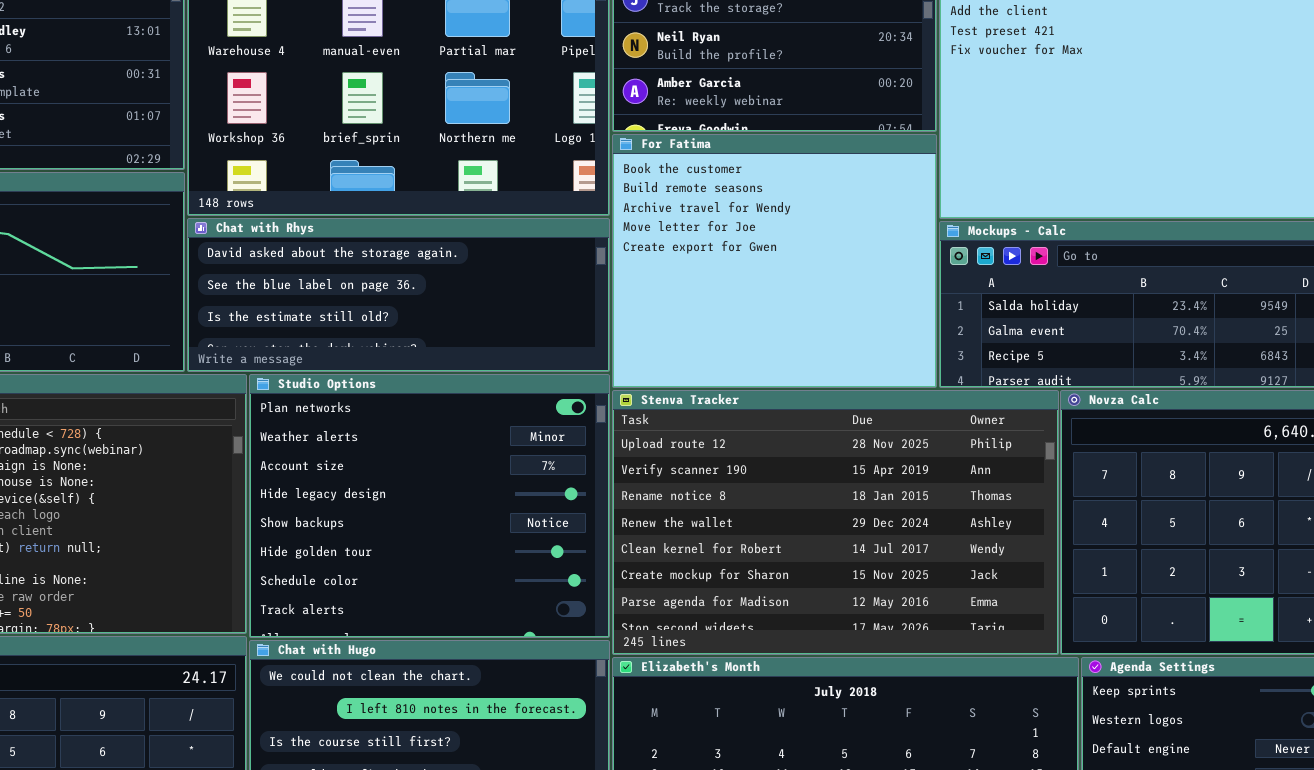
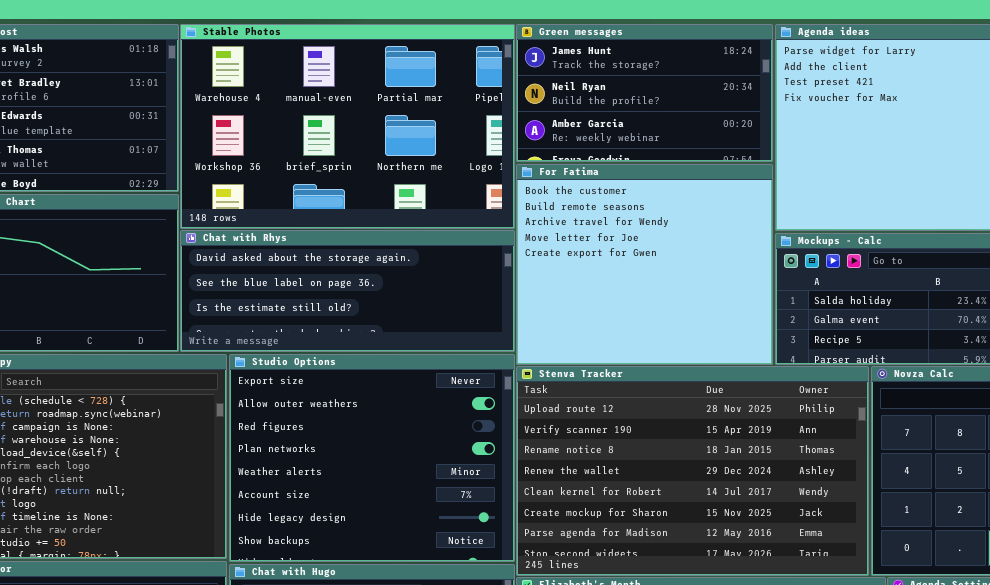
Studio Options: [249,374,610,638] -> [229,354,515,562], scrolled up 3 rows

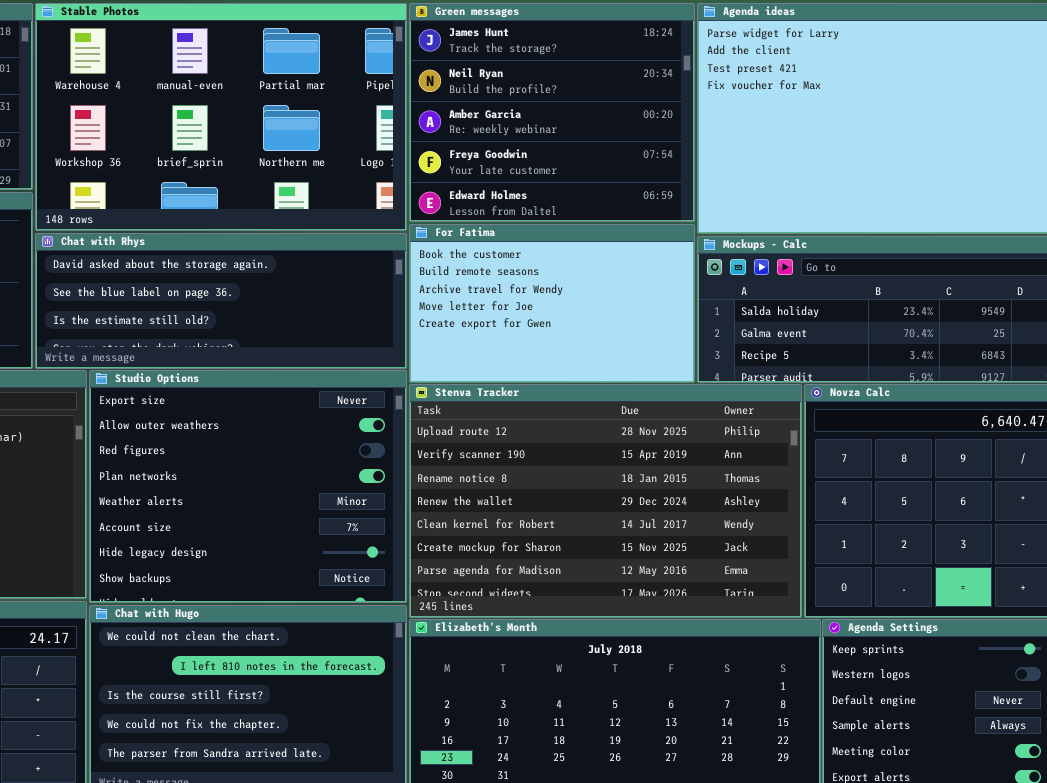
Green messages: [516,24,773,162] -> [409,3,695,222], resized
For Fatima: [516,164,773,365] -> [409,224,695,383], resized

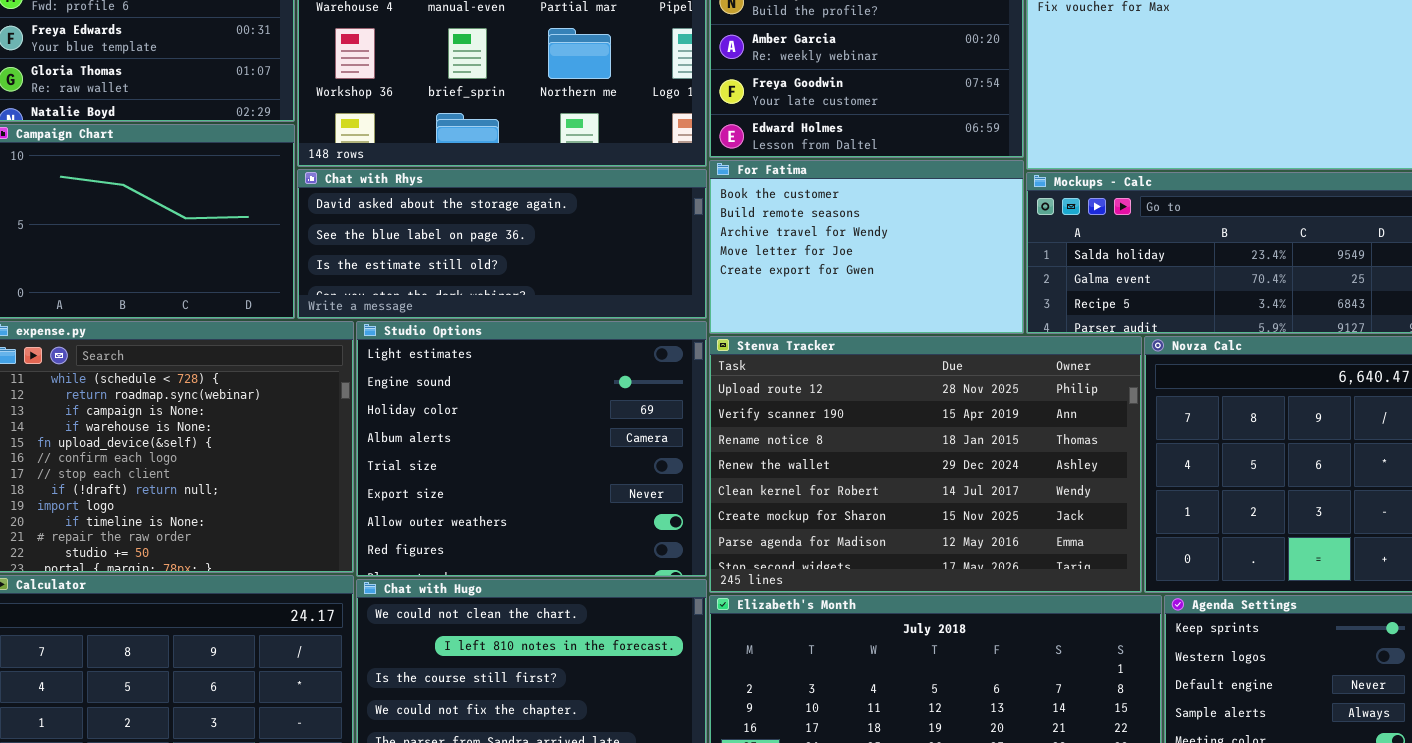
Studio Options: [89,370,407,603] -> [356,321,707,577], scrolled up 5 rows

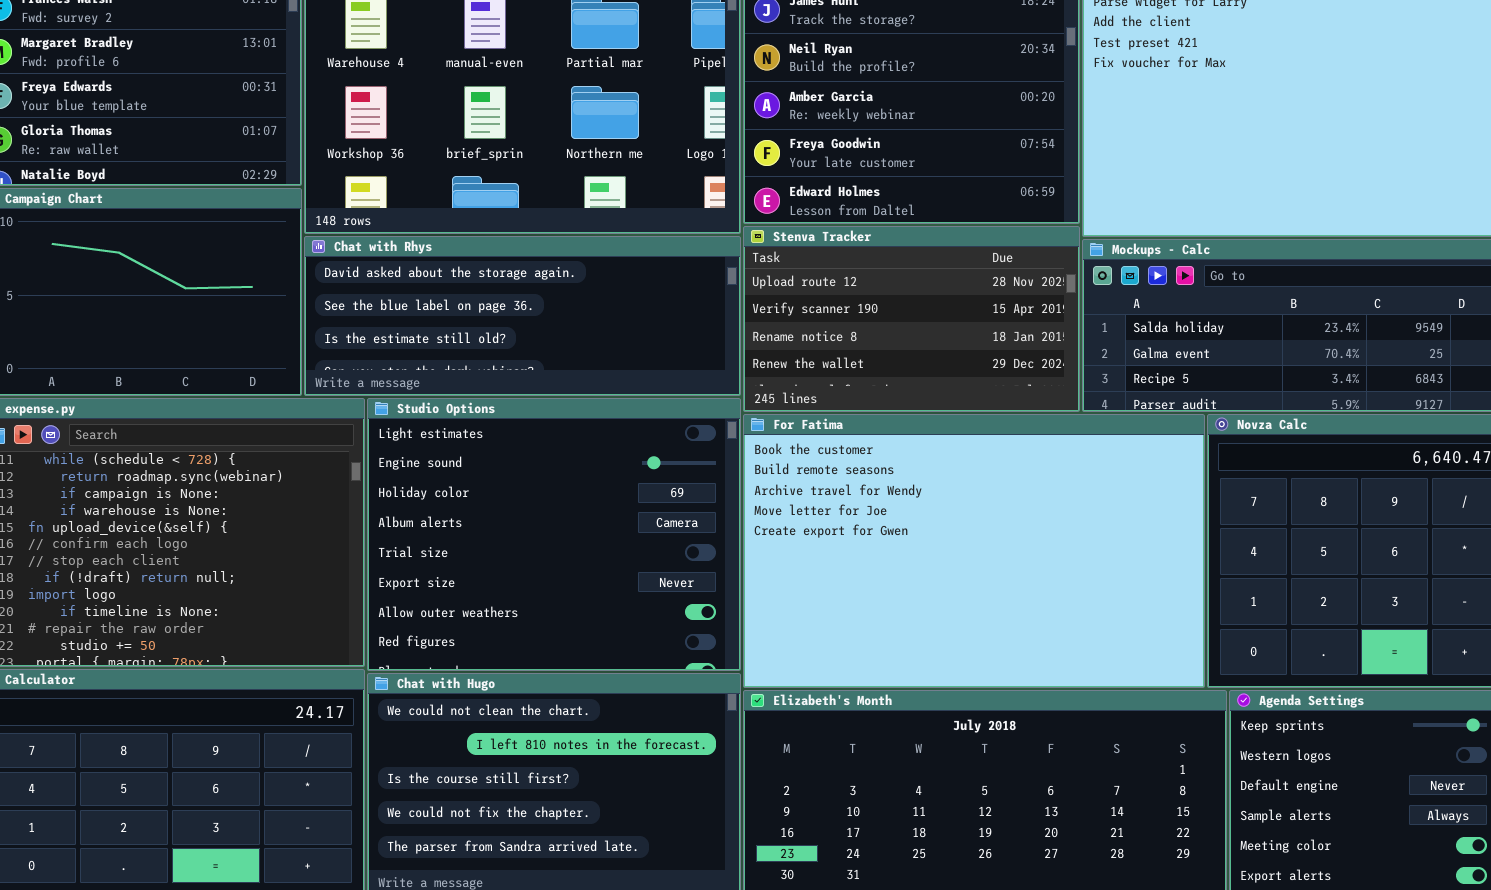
For Fatima: [709,160,1024,334] -> [743,414,1205,688], moved, resized
Stenva Tracker: [709,336,1142,593] -> [743,226,1080,412], moved, resized

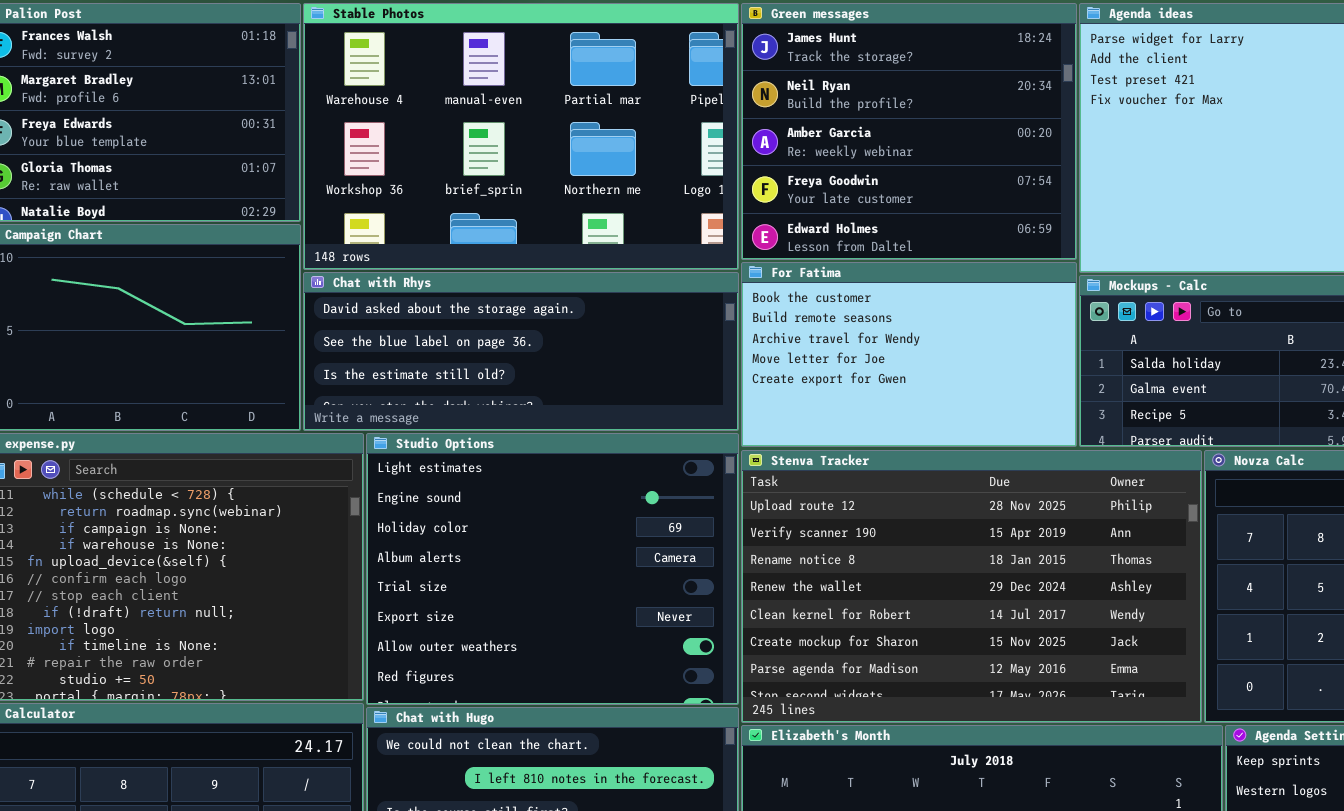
Stenva Tracker: [743,226,1080,412] -> [741,450,1202,723], moved, resized
For Fatima: [743,414,1205,688] -> [741,262,1077,447], moved, resized

